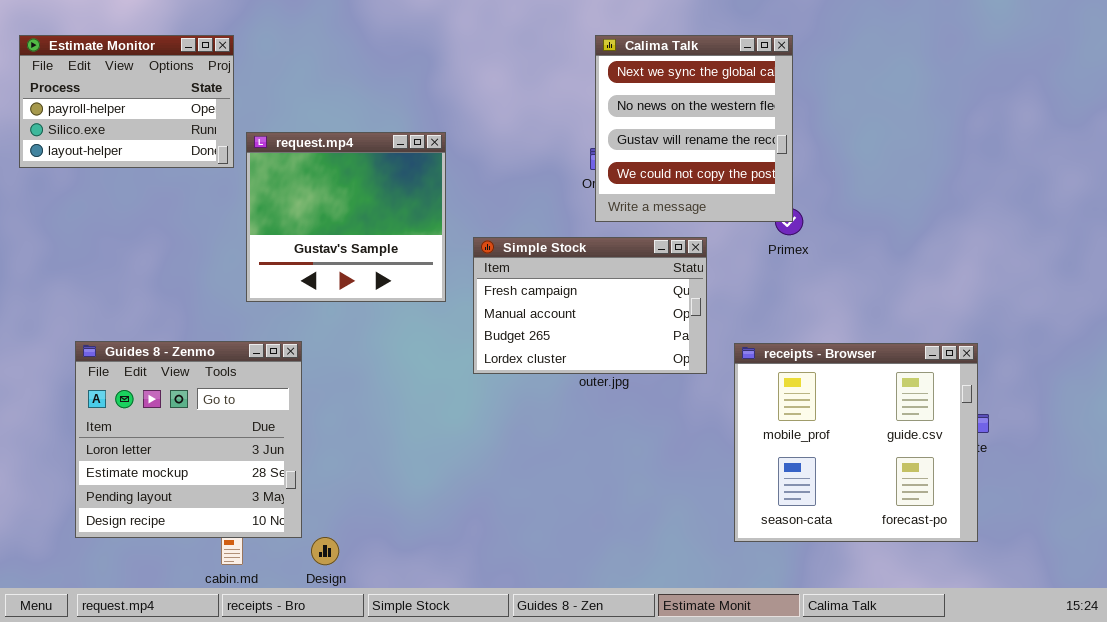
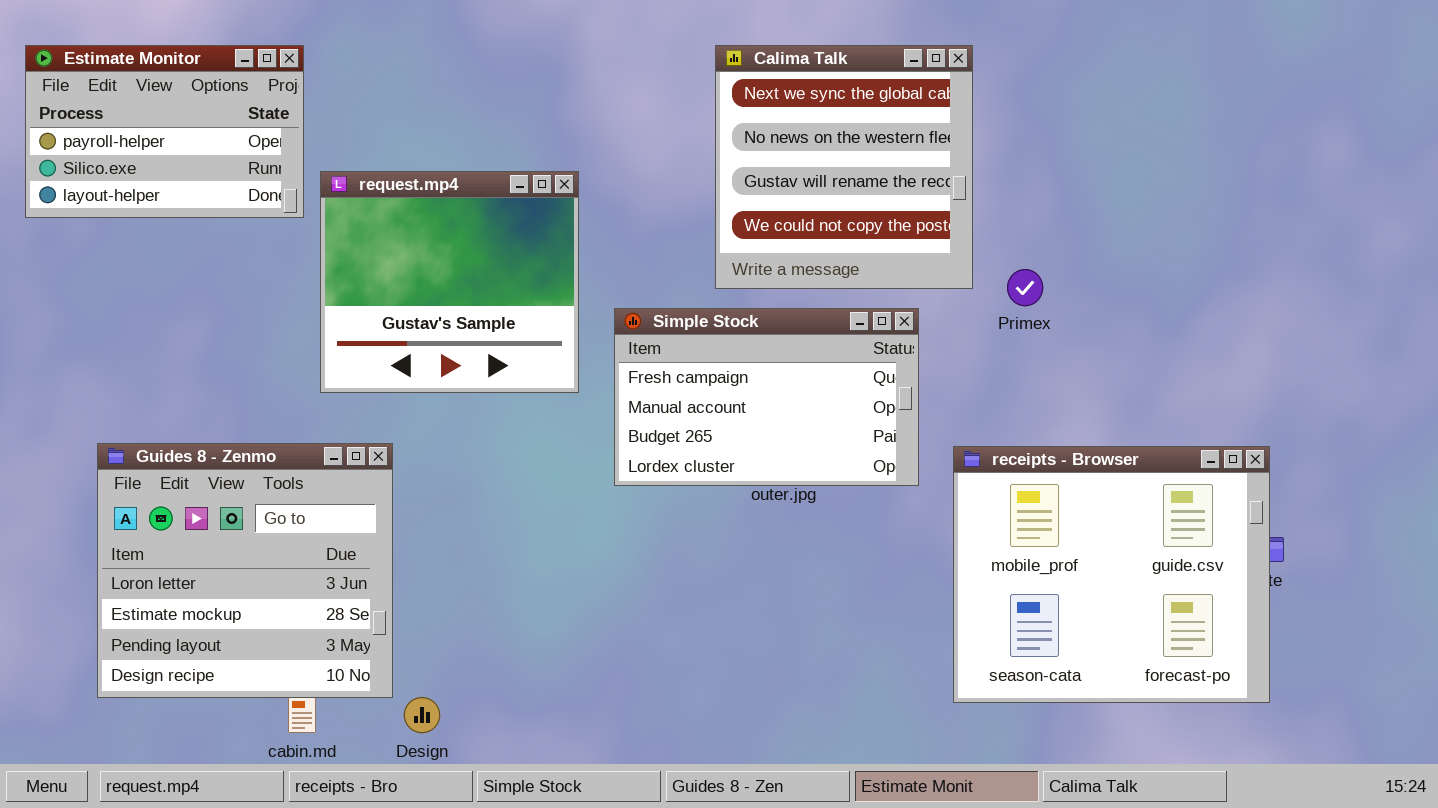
Calima Talk: [595,35,793,222] -> [715,45,973,289], moved

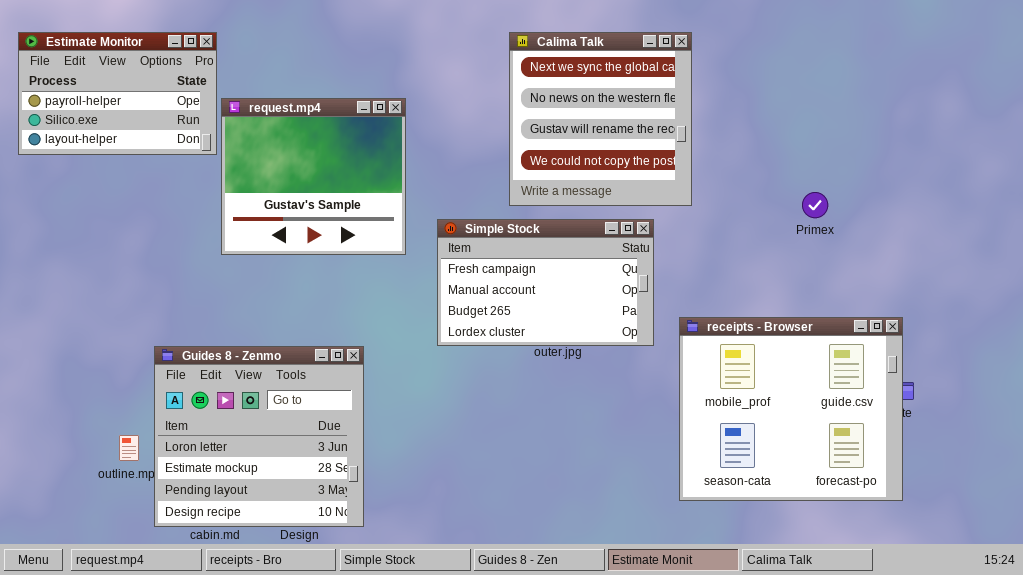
request.mp4: [320,171,579,393] -> [221,98,406,255], moved
Primex: [1007,269,1043,306] -> [802,192,828,218], moved
Guides 8 - Zenmo: [97,443,393,698] -> [154,346,364,527], moved

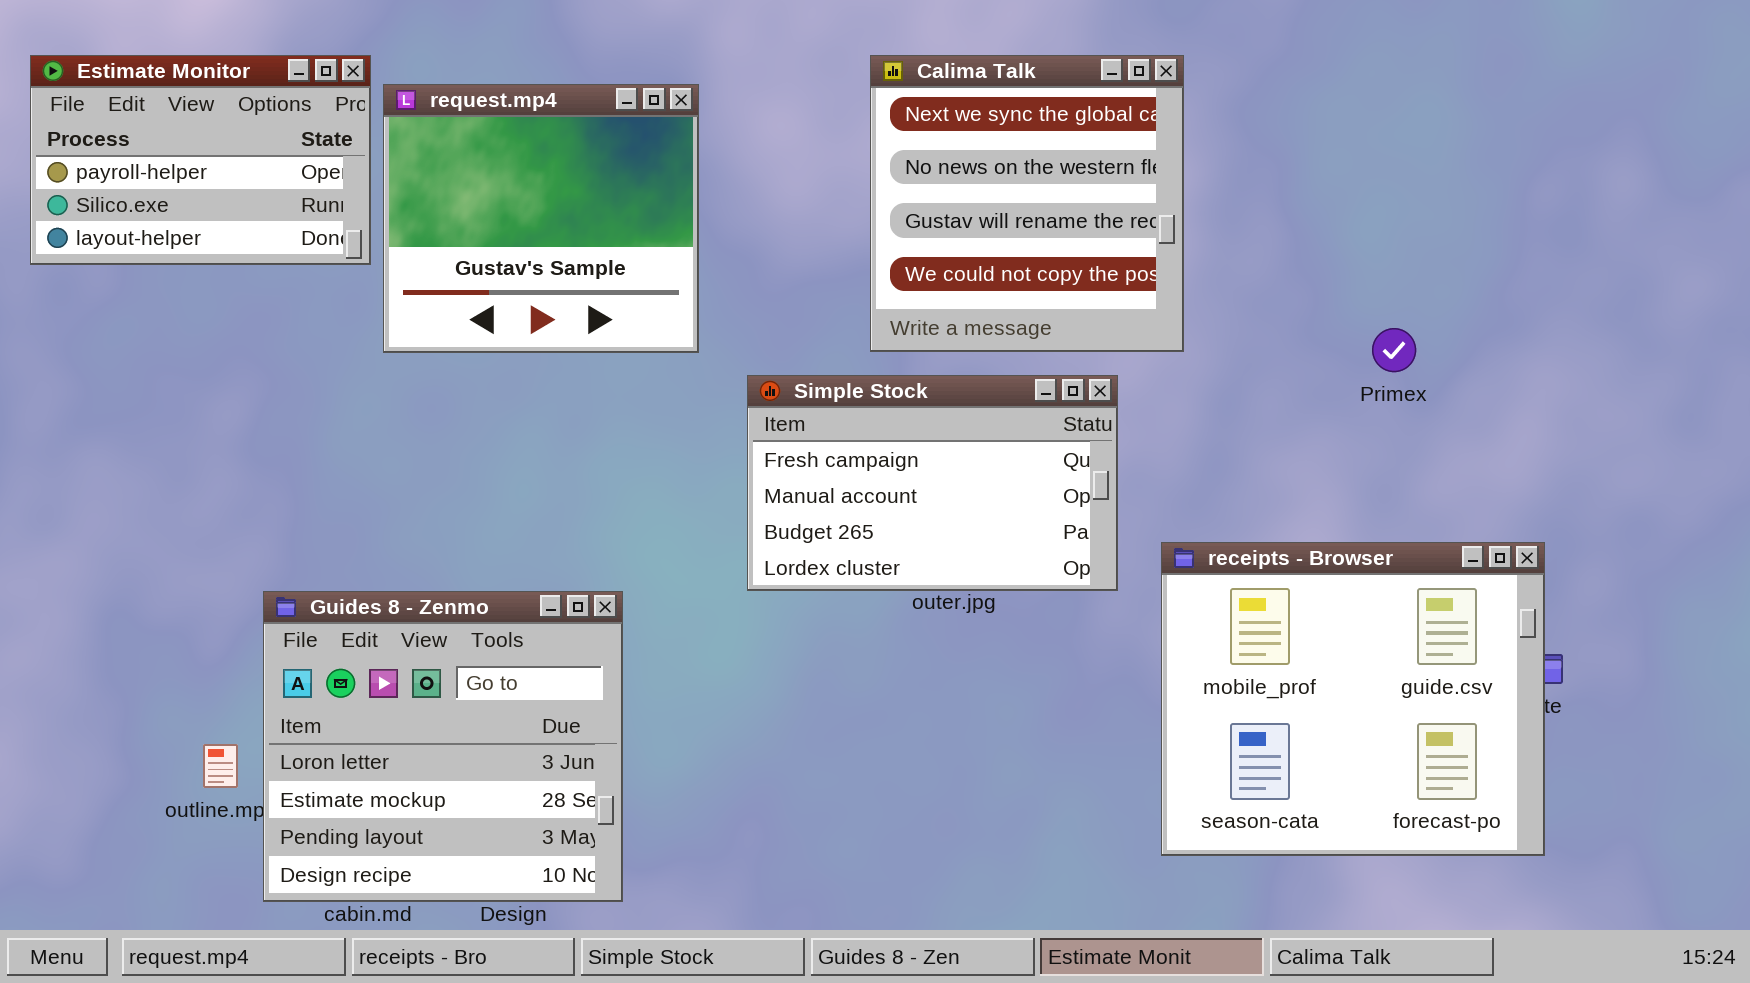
request.mp4: [221,98,406,255] -> [383,84,699,353], moved

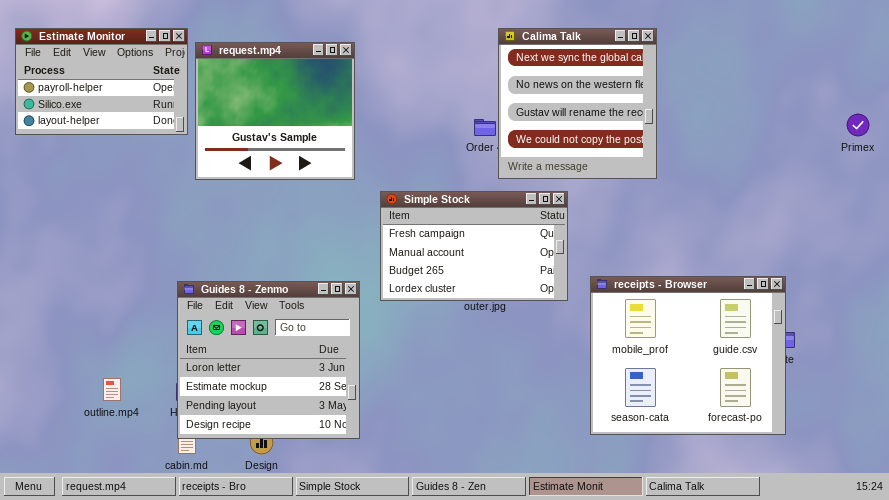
Calima Talk: [870,55,1184,352] -> [498,28,657,179], moved
Primex: [1372,328,1416,372] -> [847,114,869,136], moved
Guides 8 - Zenmo: [263,591,623,902] -> [177,281,360,439], moved

